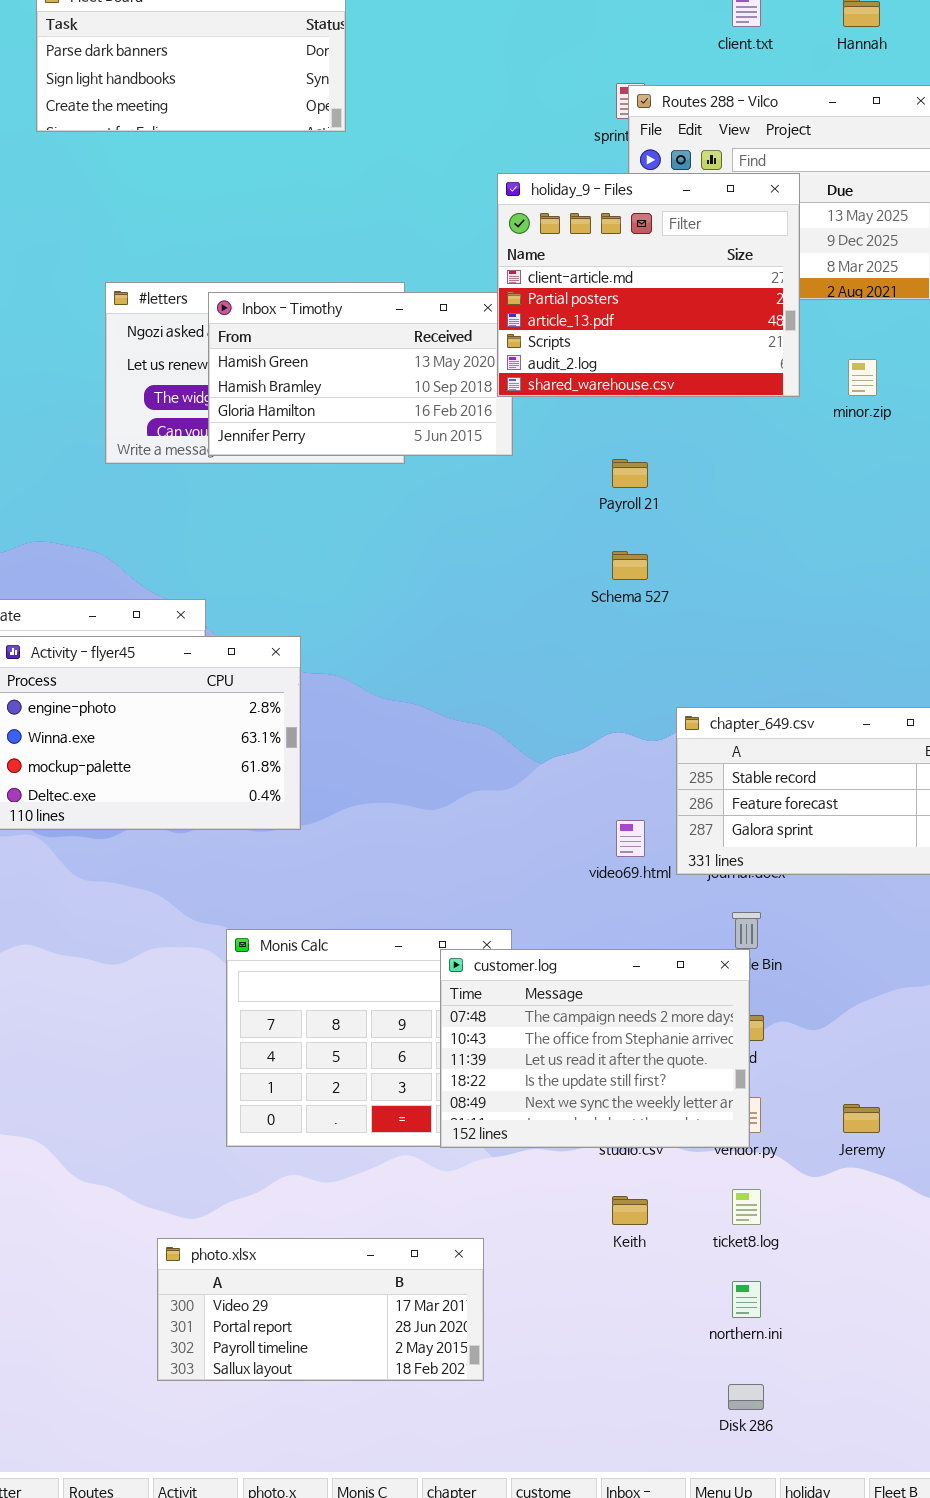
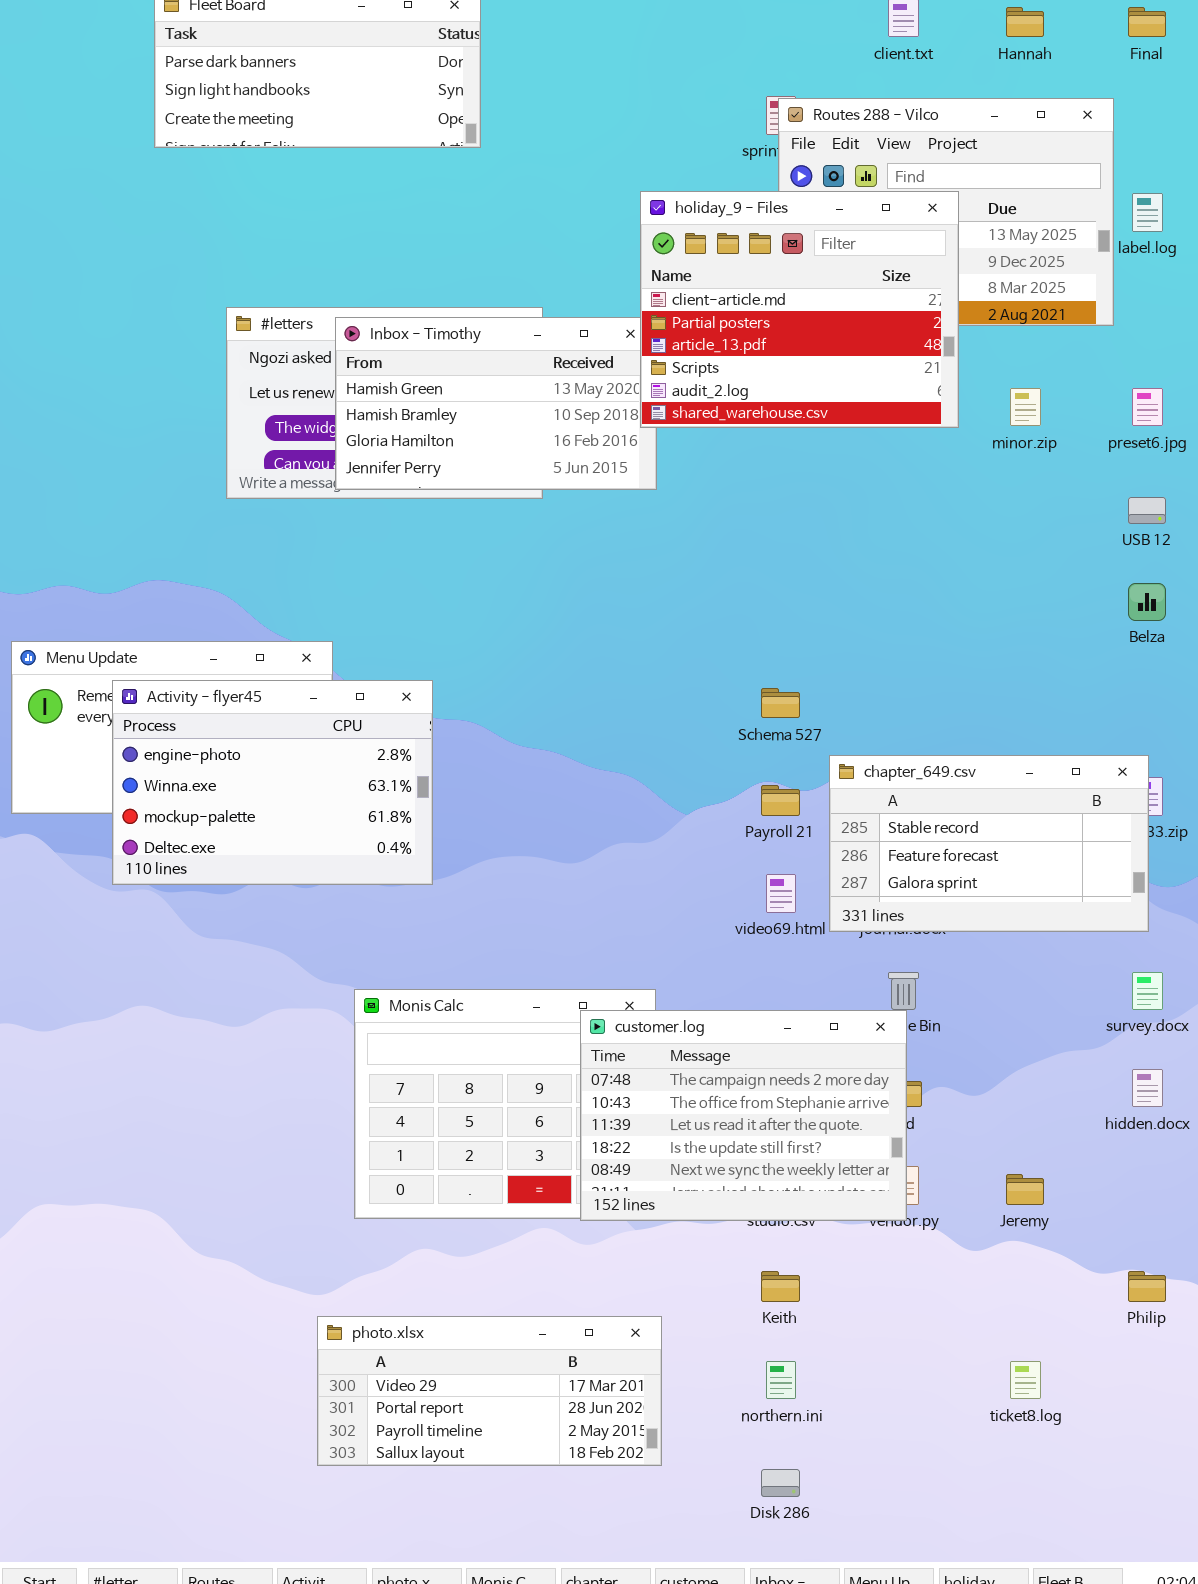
Payroll 21: [612,459,648,488] -> [761,785,800,816], moved
Schema 527: [612,551,648,580] -> [761,688,800,718], moved
ticket8.log: [732,1189,761,1225] -> [1010,1361,1041,1399], moved
photo.xlsx: [157,1238,484,1381] -> [317,1316,662,1466], moved
northern.ini: [732,1281,761,1318] -> [766,1361,796,1399], moved
Disk 286: [728,1384,764,1410] -> [761,1469,800,1497], moved

